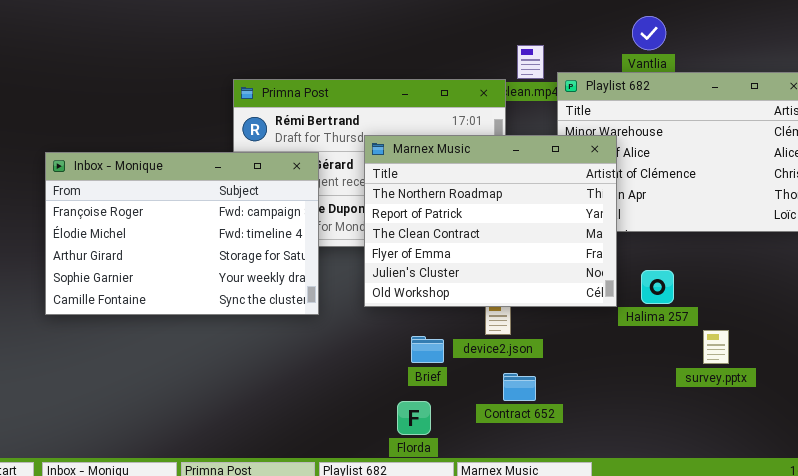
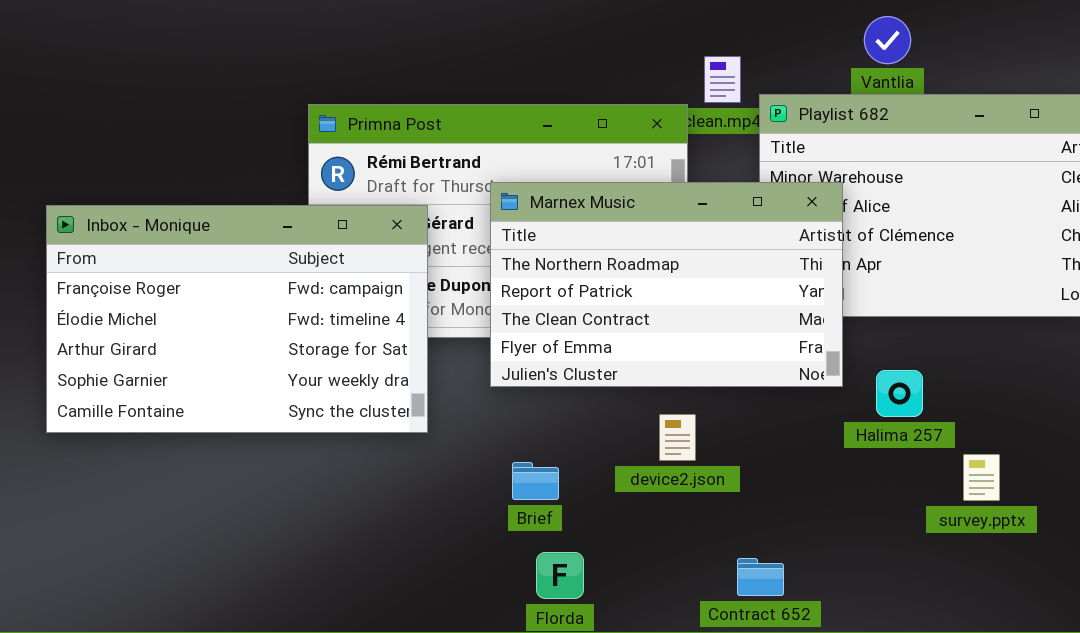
Marnex Music: [364,135,617,307] -> [490,182,843,387], resized
Brief: [411,336,444,363] -> [512,462,559,500], moved
Contract 652: [503,373,536,401] -> [737,558,784,596], moved

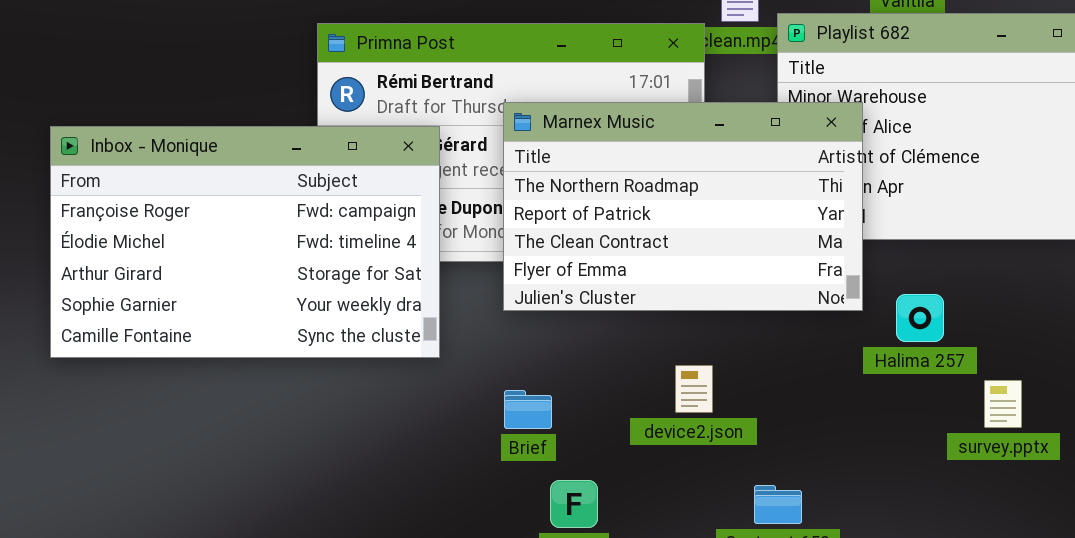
device2.json: [659,414,696,461] -> [675,365,713,413], moved
Brief: [512,462,559,500] -> [504,390,552,429], moved

